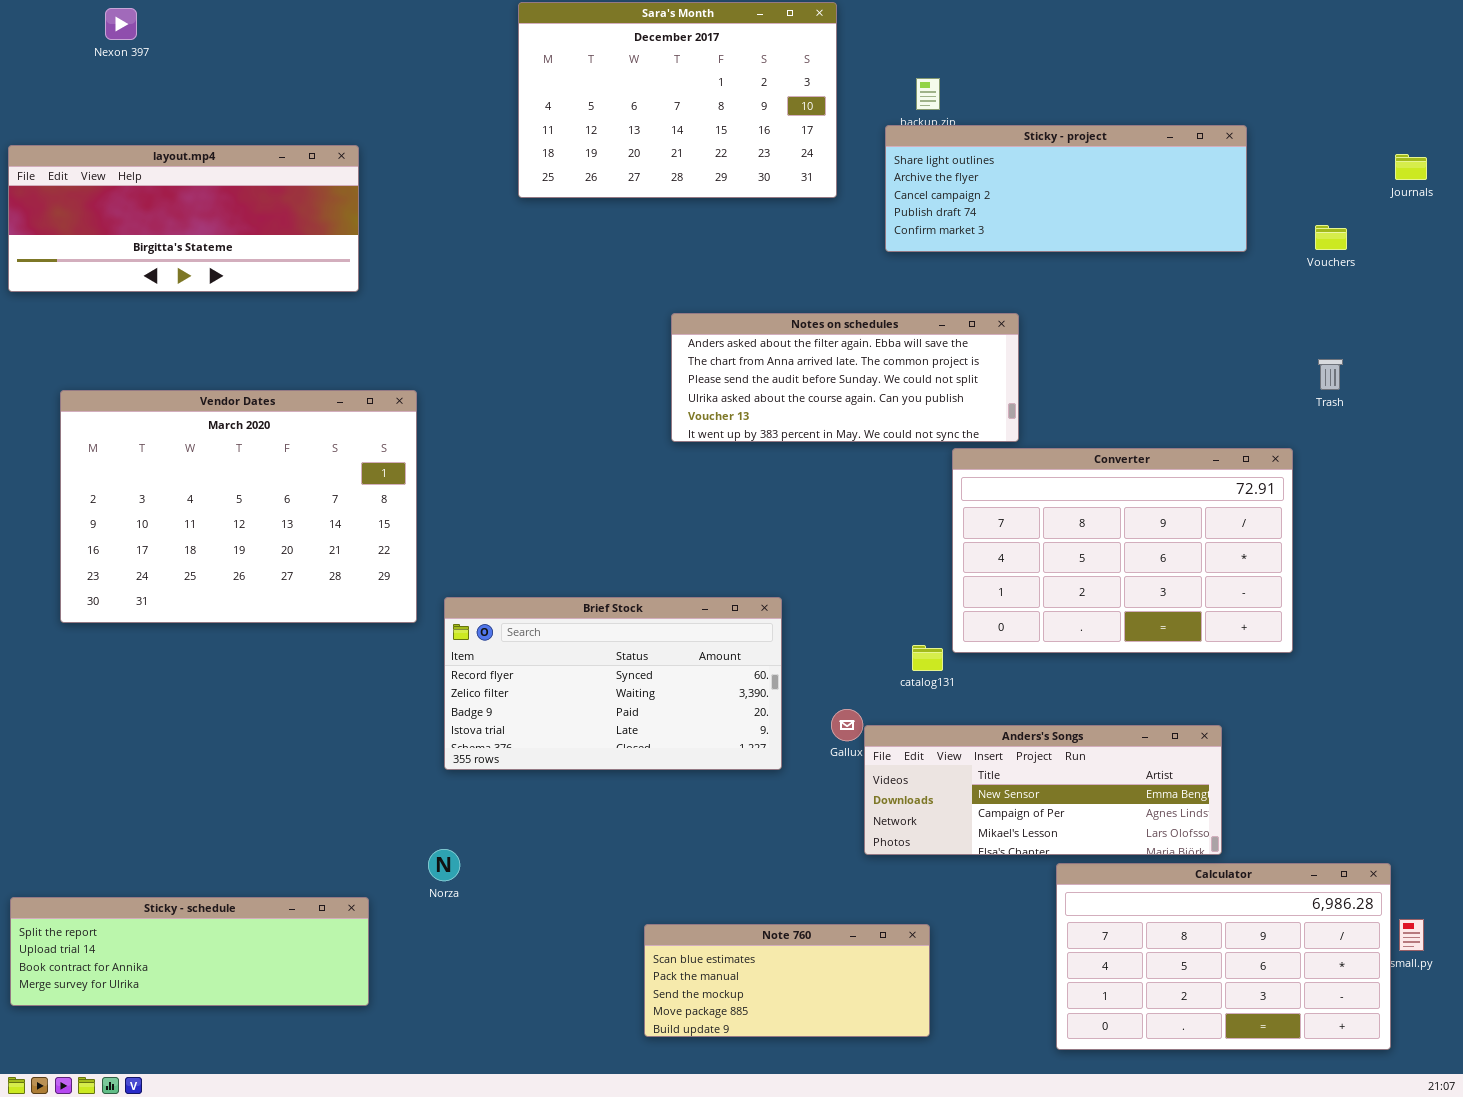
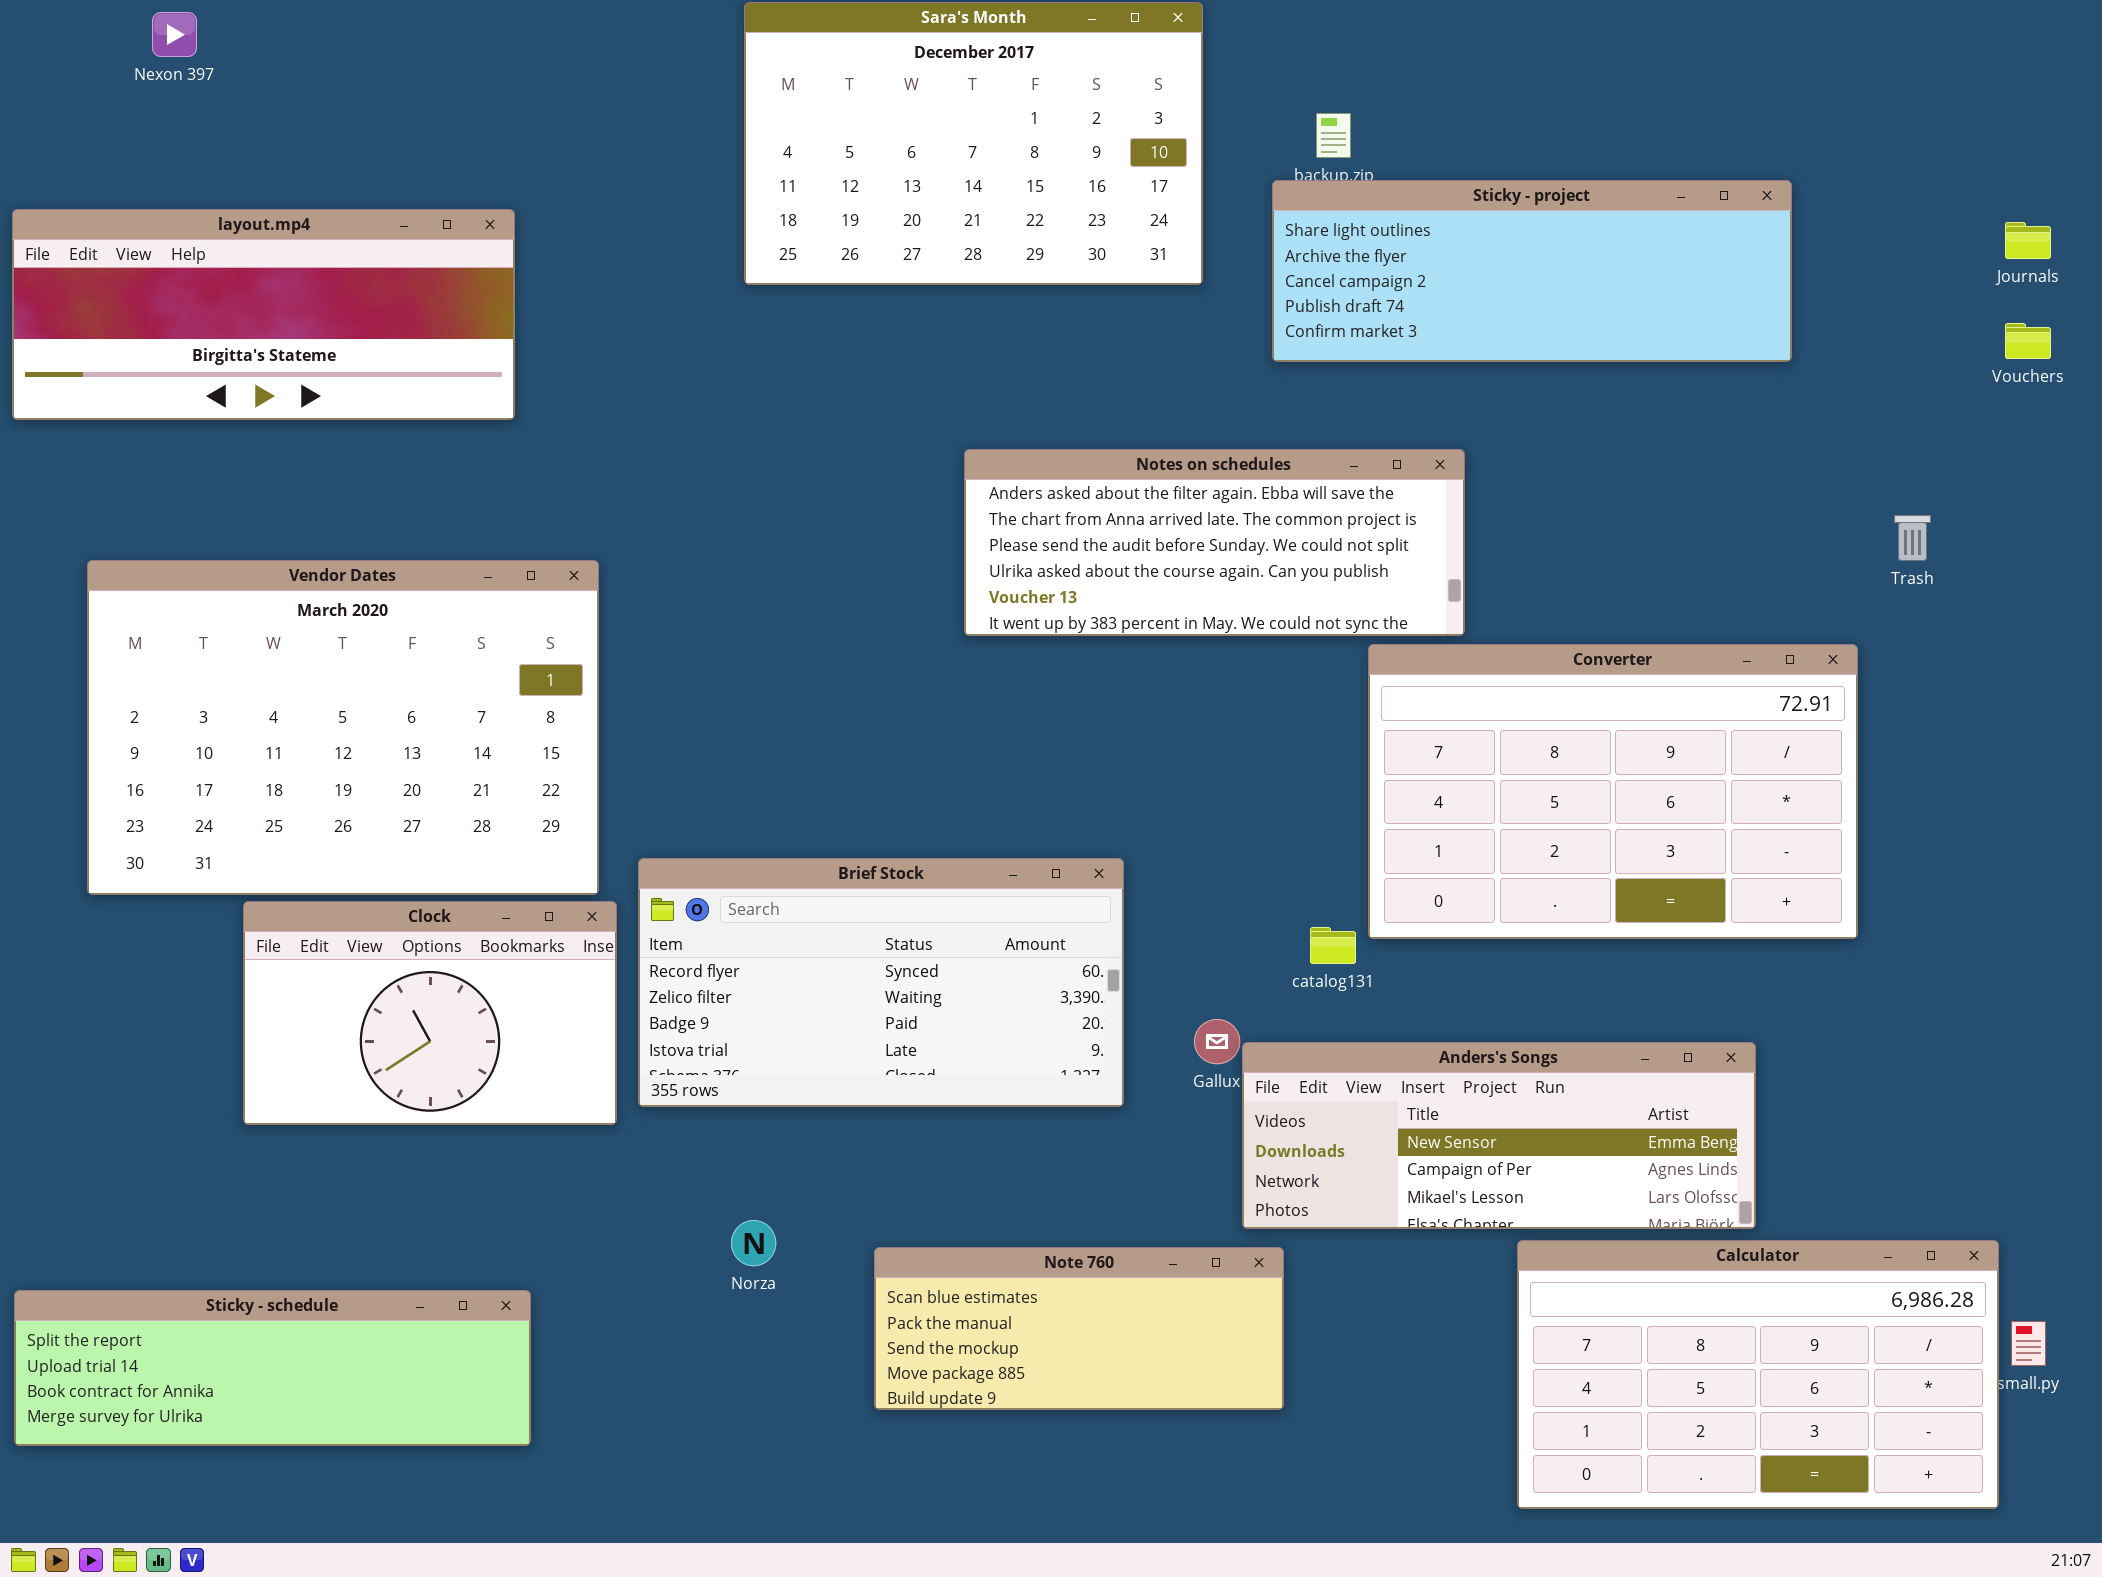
Vouchers: [1315,225,1347,250] -> [2005,323,2051,359], moved
Clock: none -> [243,901,617,1125], opened
Norza: [428,849,460,881] -> [731,1220,776,1266], moved
Note 760: [644,924,930,1037] -> [874,1247,1284,1410], moved

